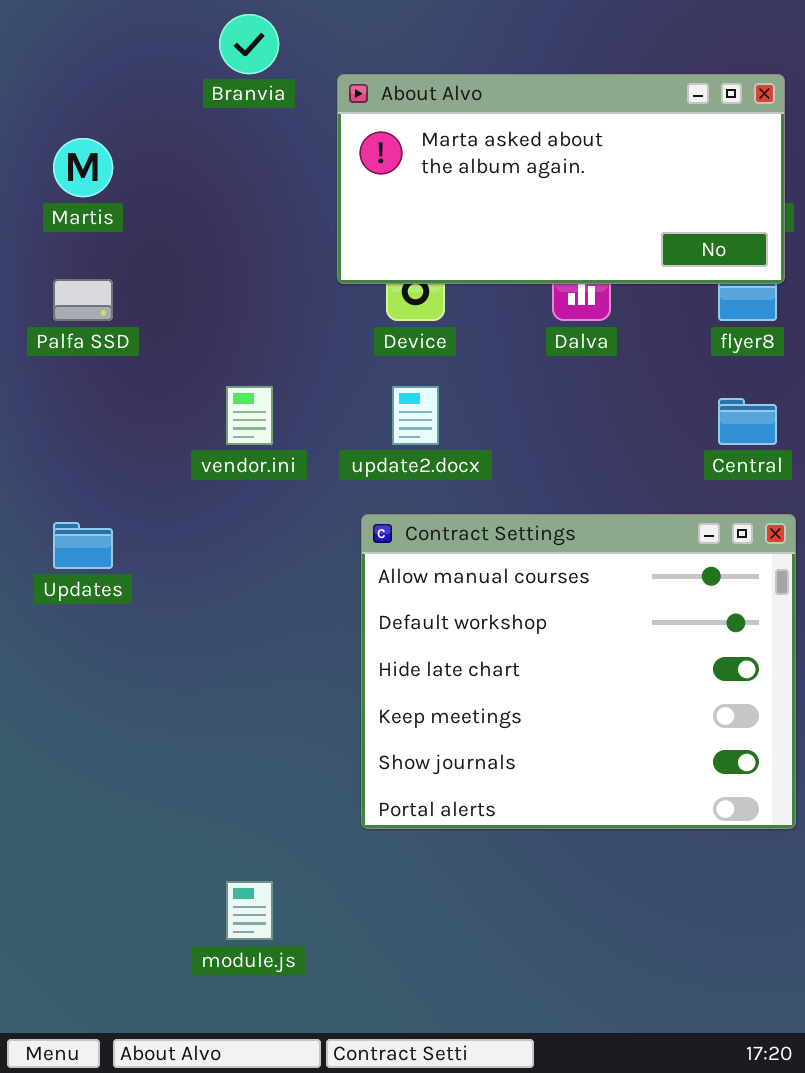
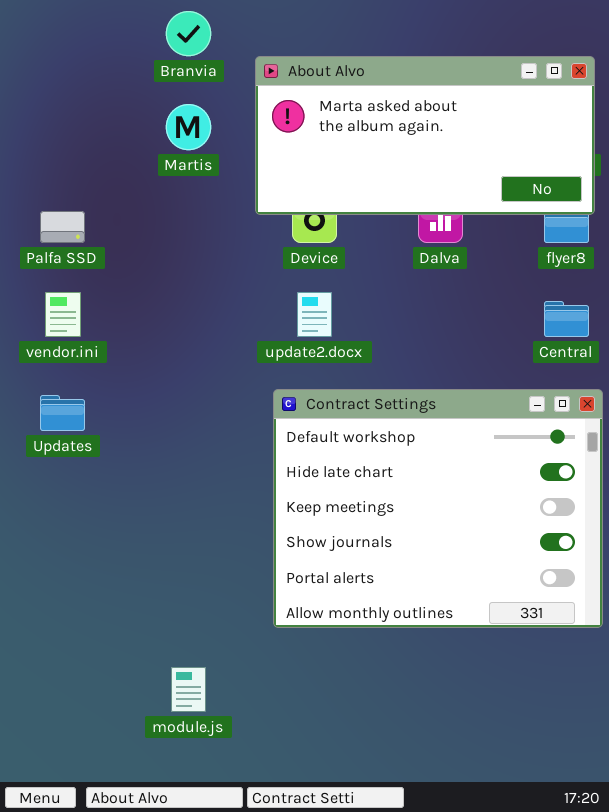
Martis: [53,138,113,197] -> [166,104,211,150], moved
vendor.ini: [226,386,273,445] -> [45,292,81,337], moved
Contract Settings: [361,514,796,829] -> [273,389,603,628], scrolled down 1 row

